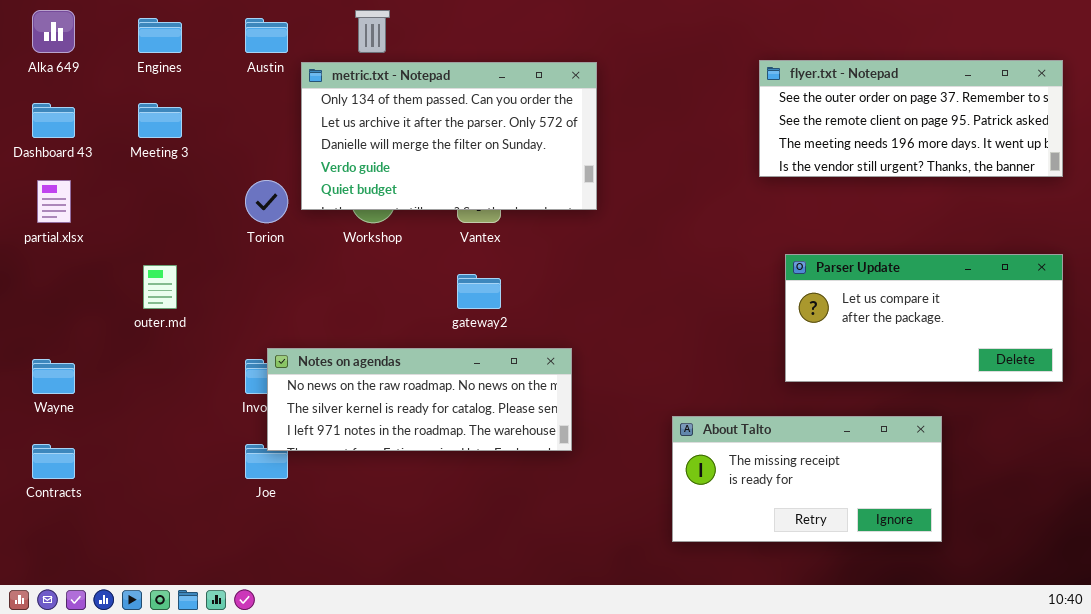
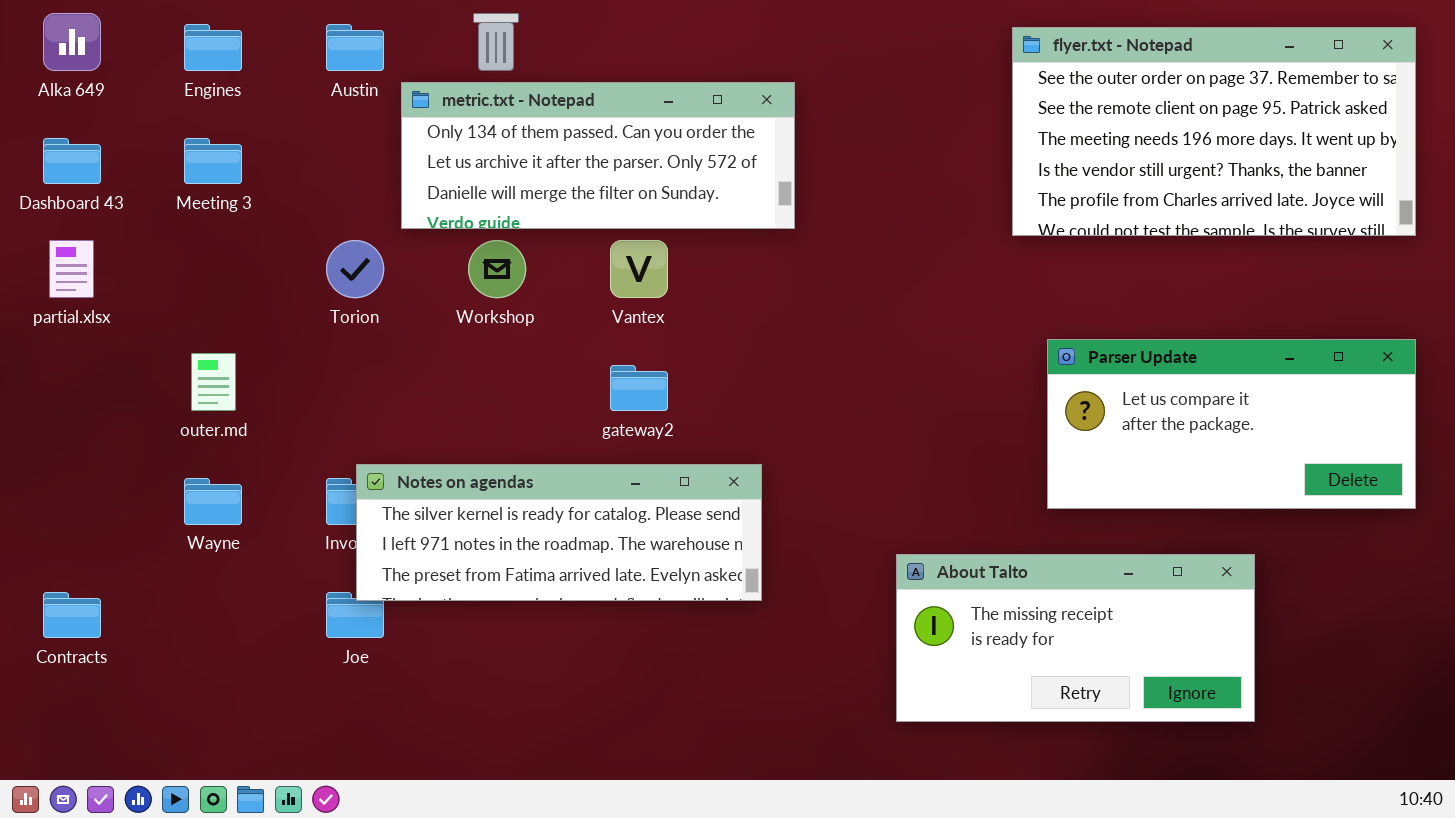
flyer.txt - Notepad: [759,60,1063,177] -> [1012,27,1416,236], resized
metric.txt - Notepad: [301,62,597,210] -> [401,82,795,229], resized
Notes on agendas: [267,348,572,451] -> [356,464,762,601], scrolled down 1 row
Wayne: [32,359,75,394] -> [184,478,242,525], moved

